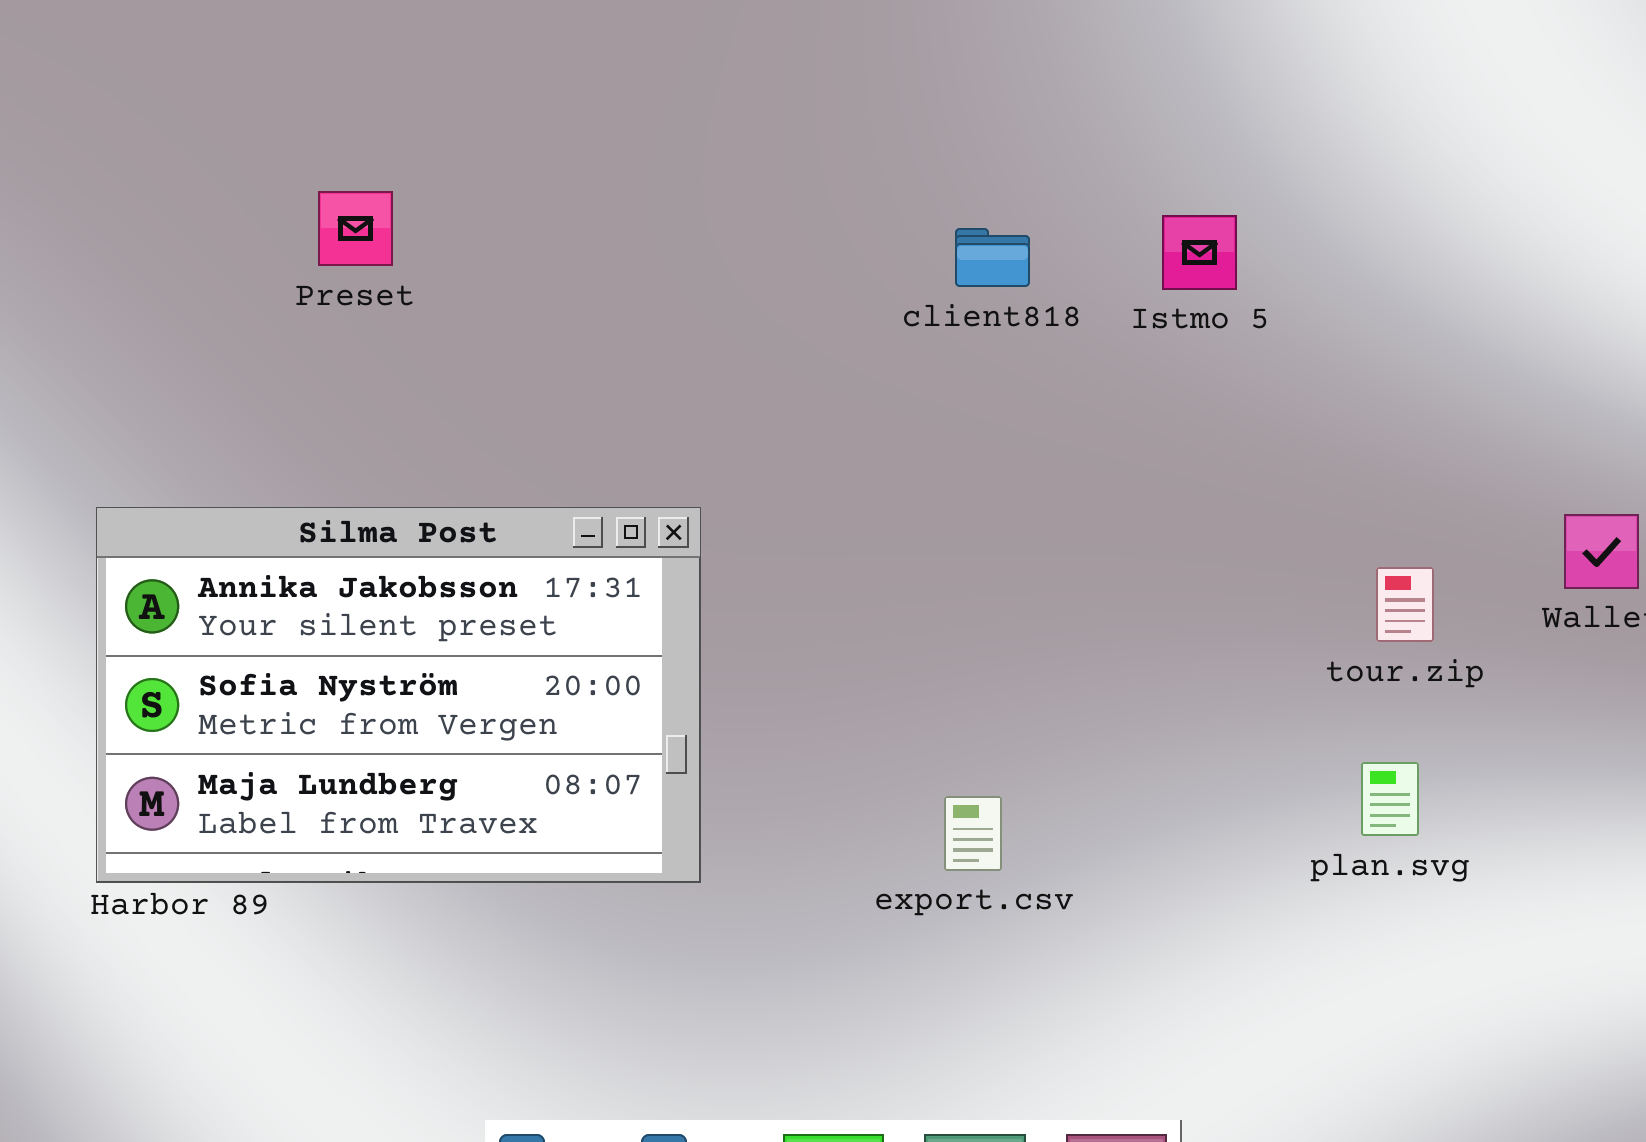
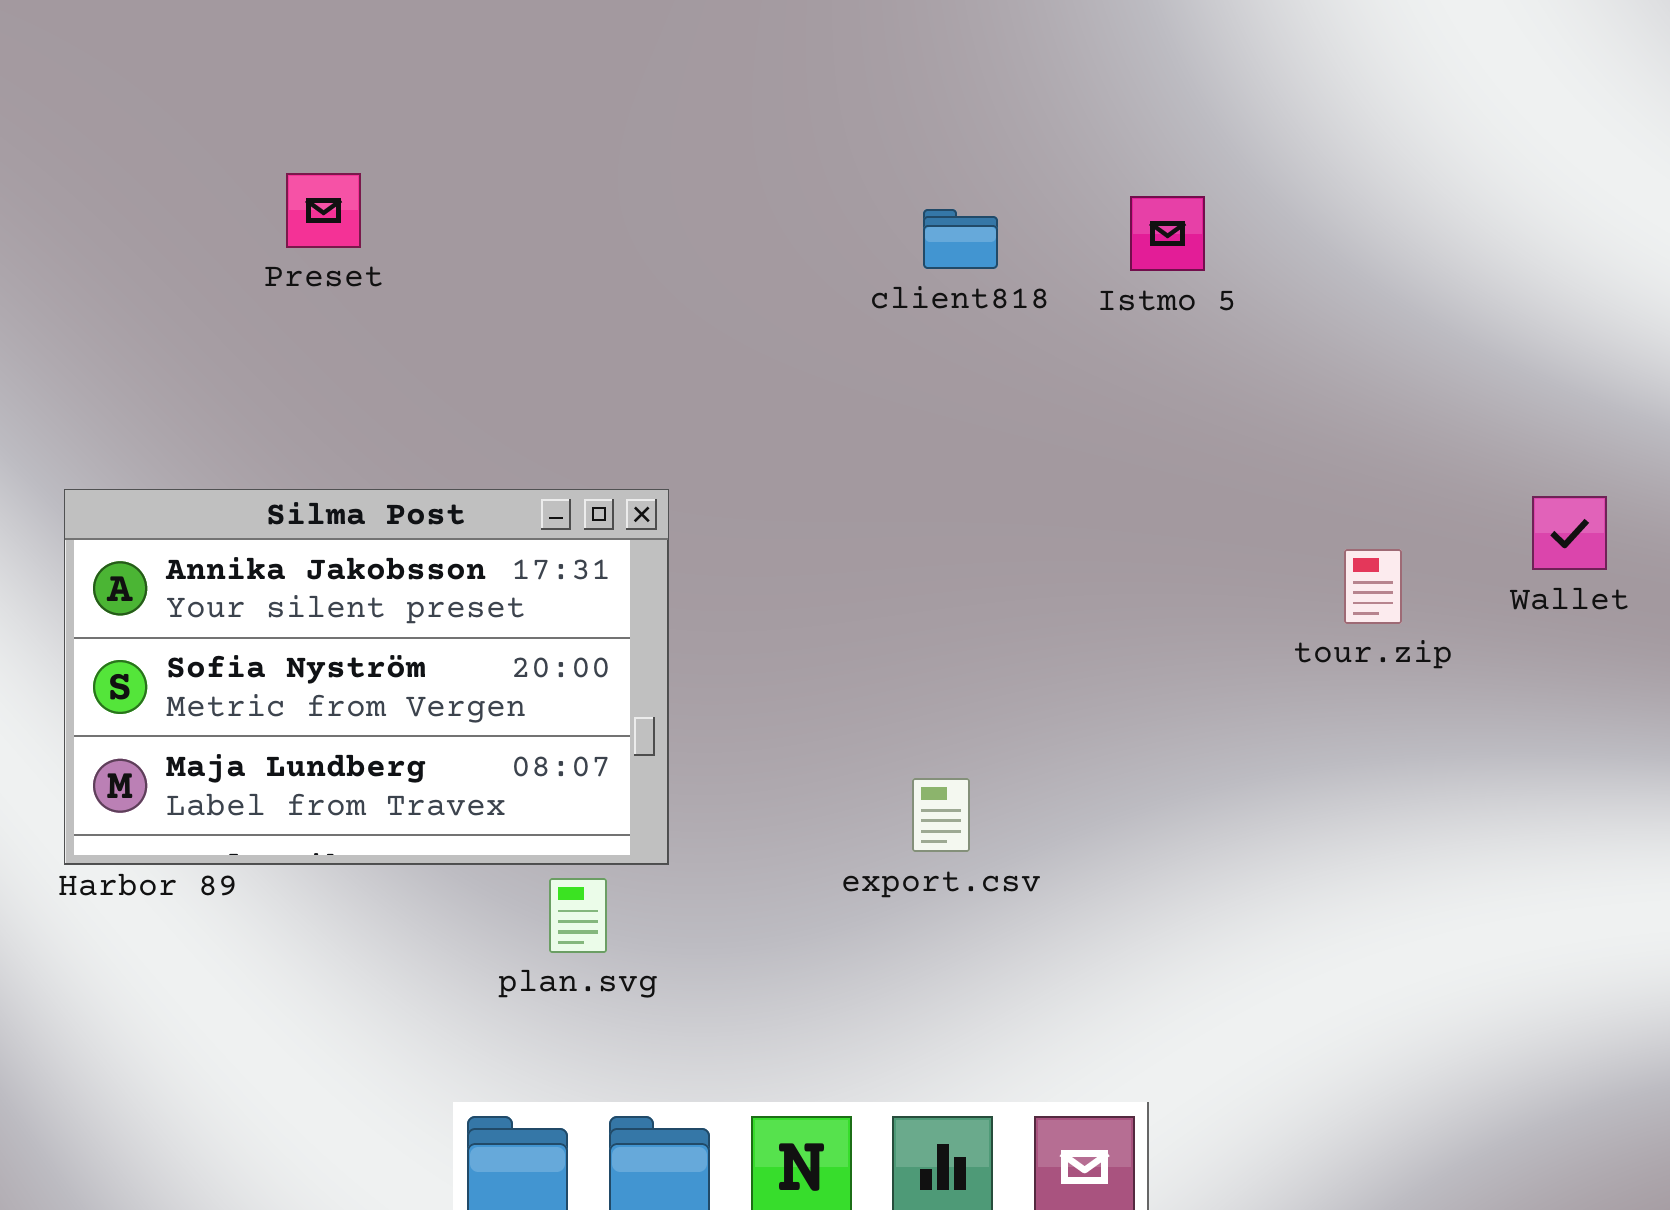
plan.svg: [1361,762,1419,836] -> [549,878,607,953], moved

